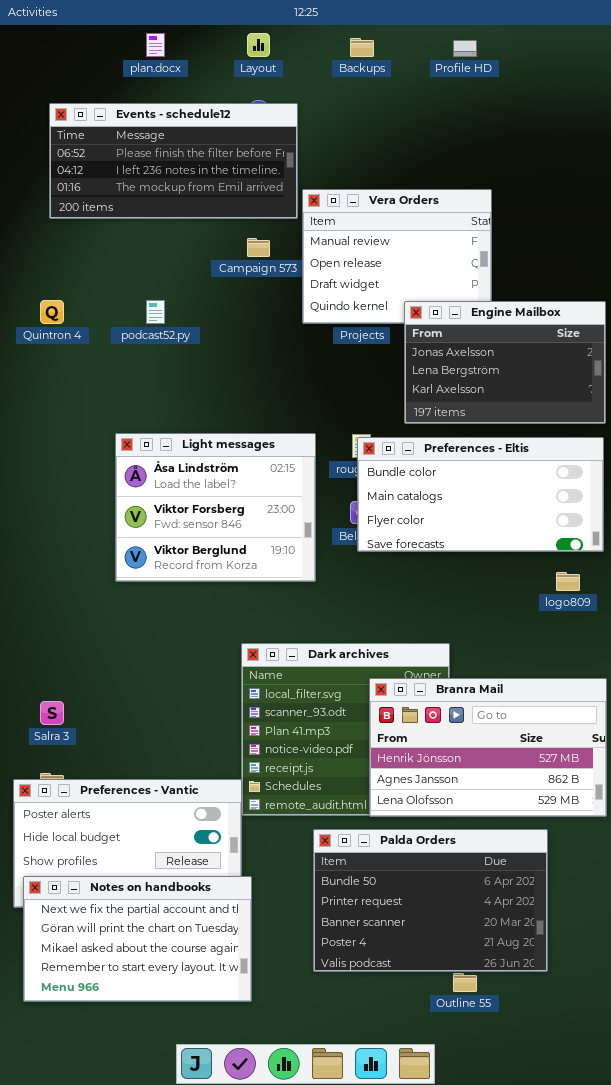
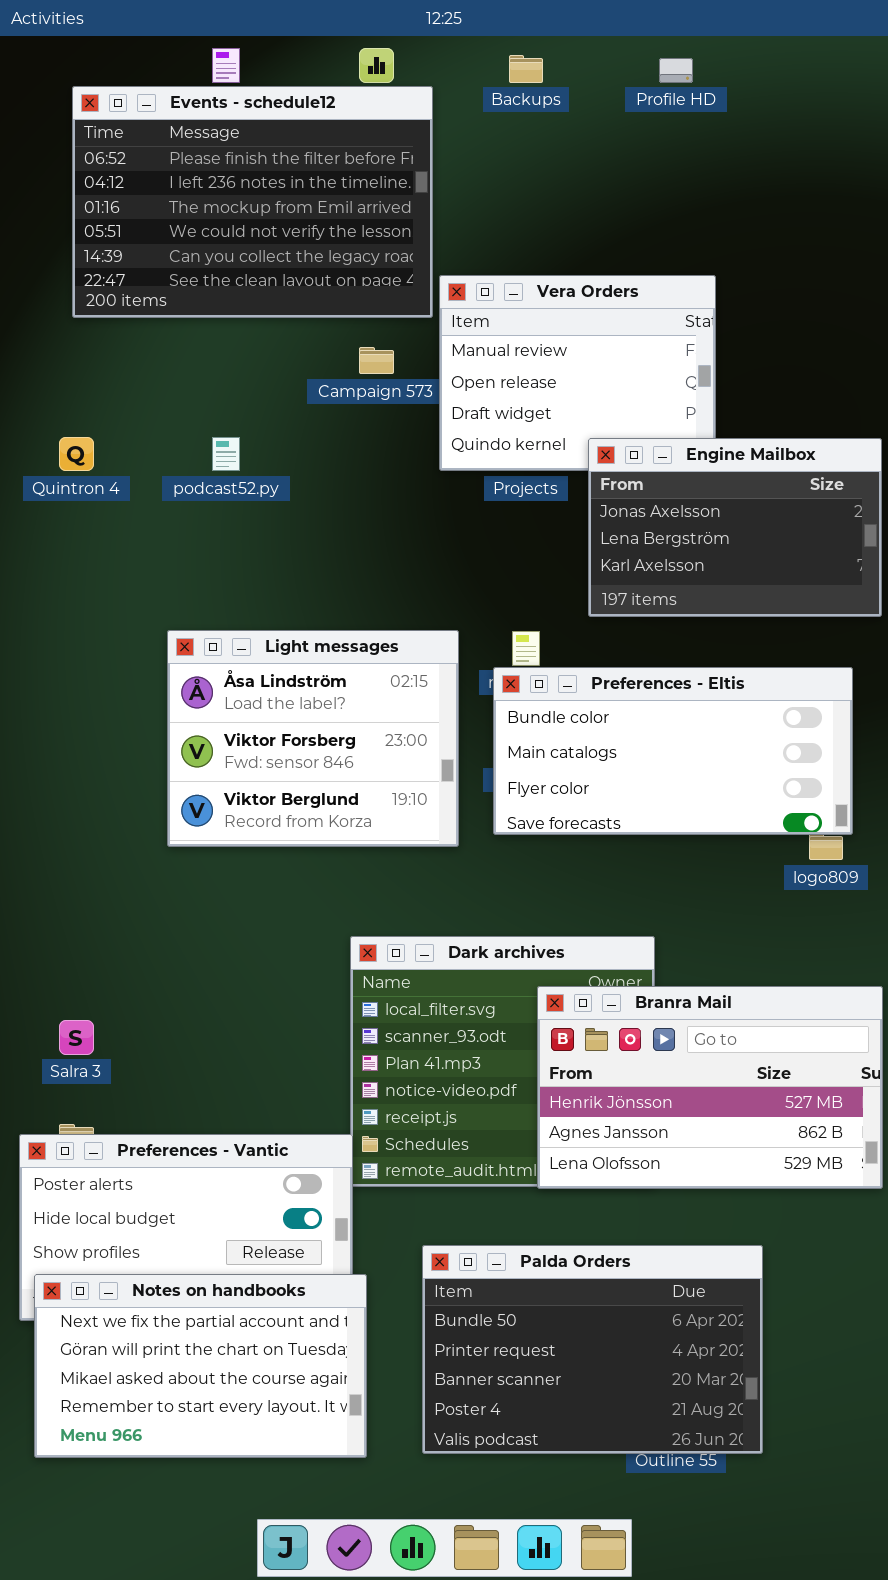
Events - schedule12: [49,103,298,219] -> [72,86,433,318], resized
Preferences - Eltis: [357,437,604,552] -> [493,667,853,835], moved
Palda Orders: [313,829,548,972] -> [422,1245,763,1454], moved

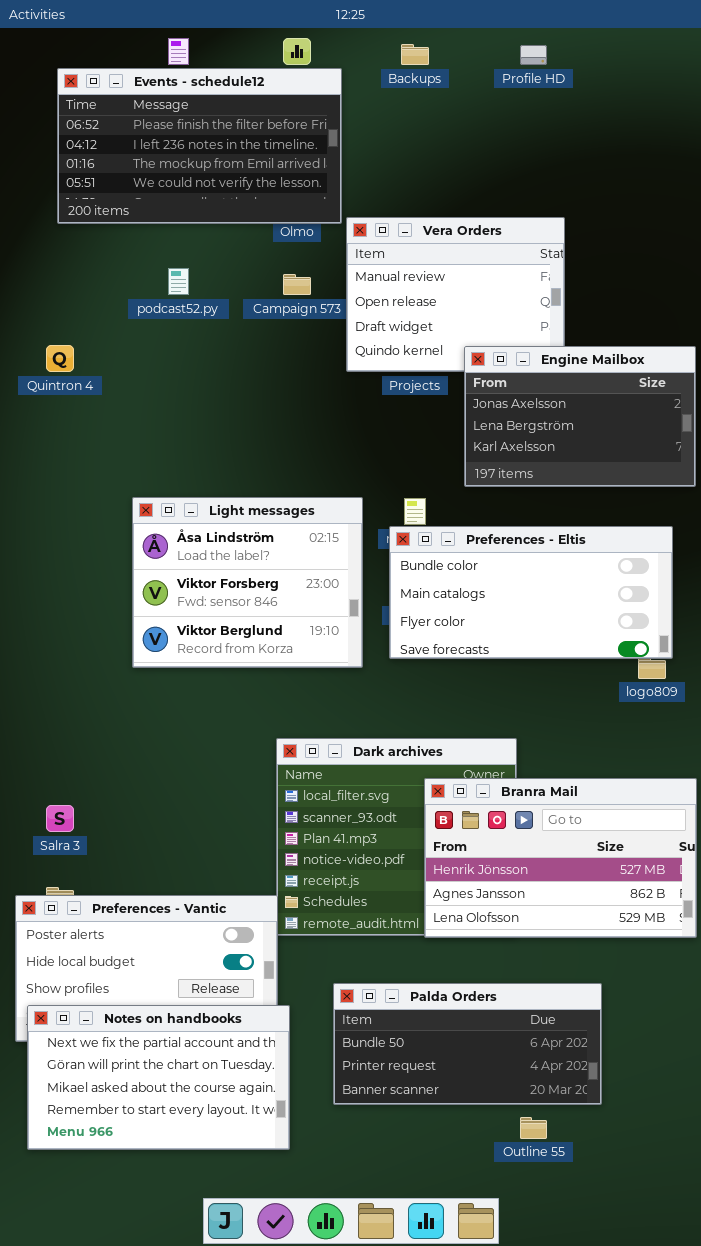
Events - schedule12: [72,86,433,318] -> [57,68,342,224], resized
podcast52.py: [212,437,240,471] -> [168,268,189,295], moved
Palda Orders: [422,1245,763,1454] -> [333,983,602,1105], resized

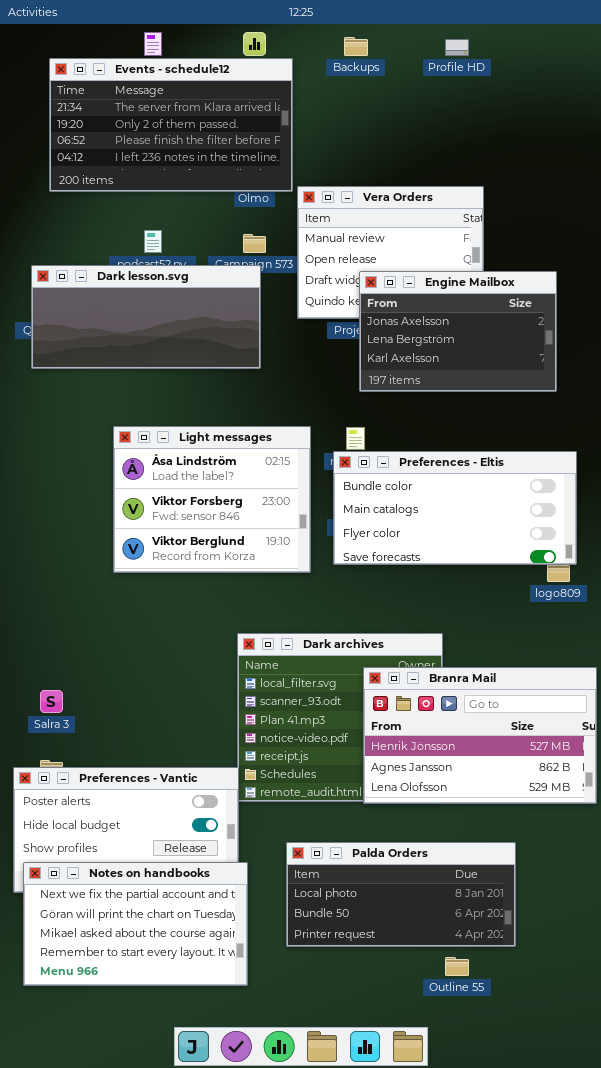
Events - schedule12: [57,68,342,224] -> [49,58,293,192], scrolled up 2 rows
Dark lesson.svg: none -> [31,265,261,369], opened
Engine Mailbox: [464,346,696,487] -> [359,271,557,392], moved
Palda Orders: [333,983,602,1105] -> [286,842,516,947], scrolled up 1 row

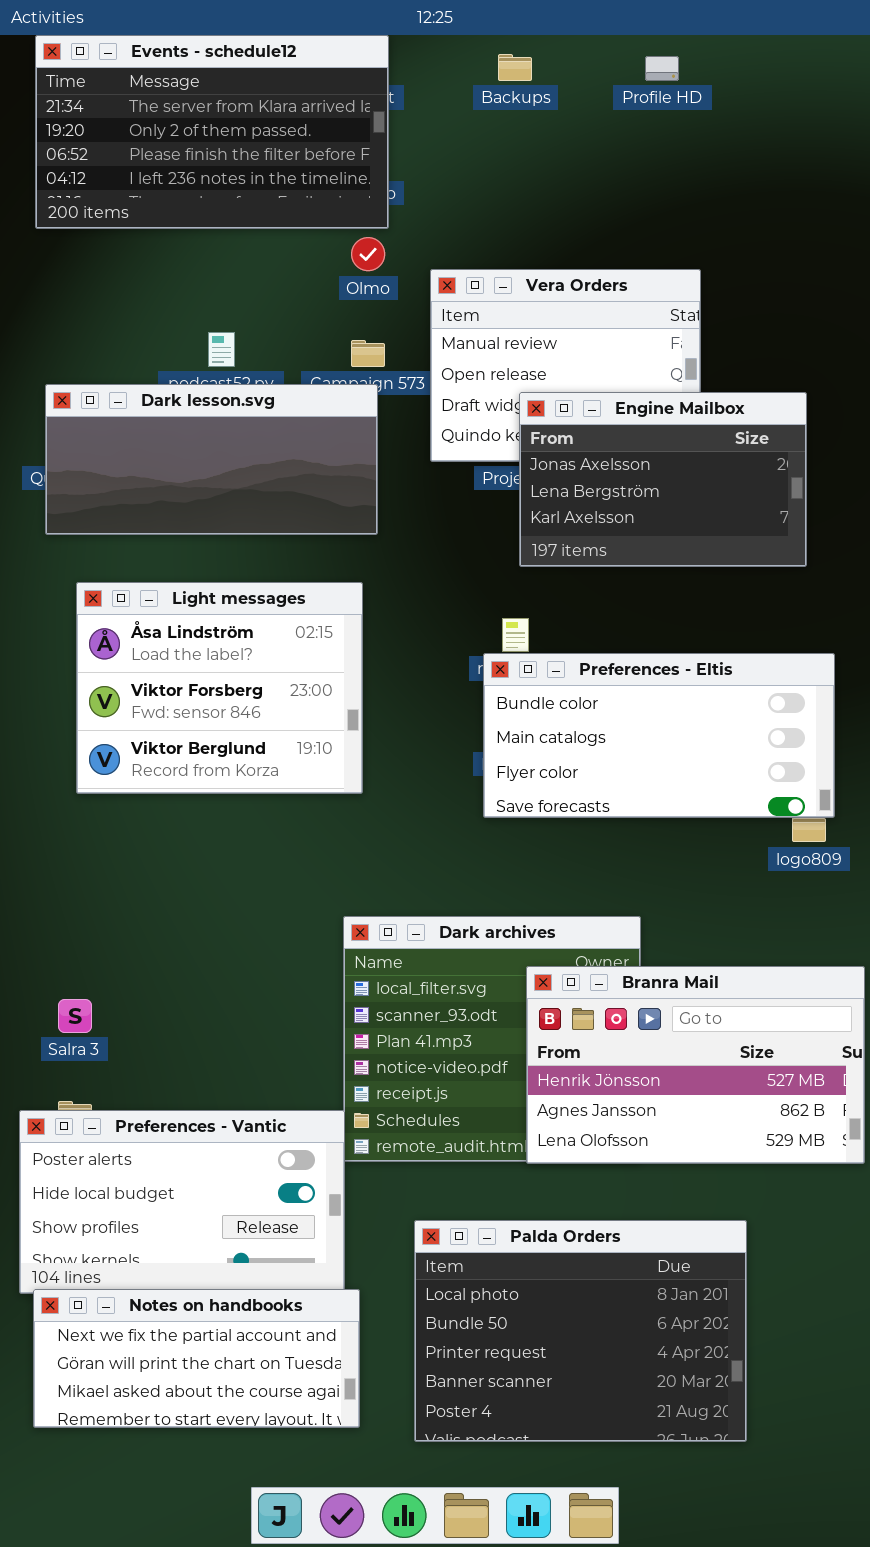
Events - schedule12: [49,58,293,192] -> [35,35,389,229], moved
Light messages: [113,426,311,573] -> [76,582,363,794], moved
Palda Orders: [286,842,516,947] -> [414,1220,747,1442], resized
Notes on handbooks: [23,862,248,986] -> [33,1289,360,1428], resized

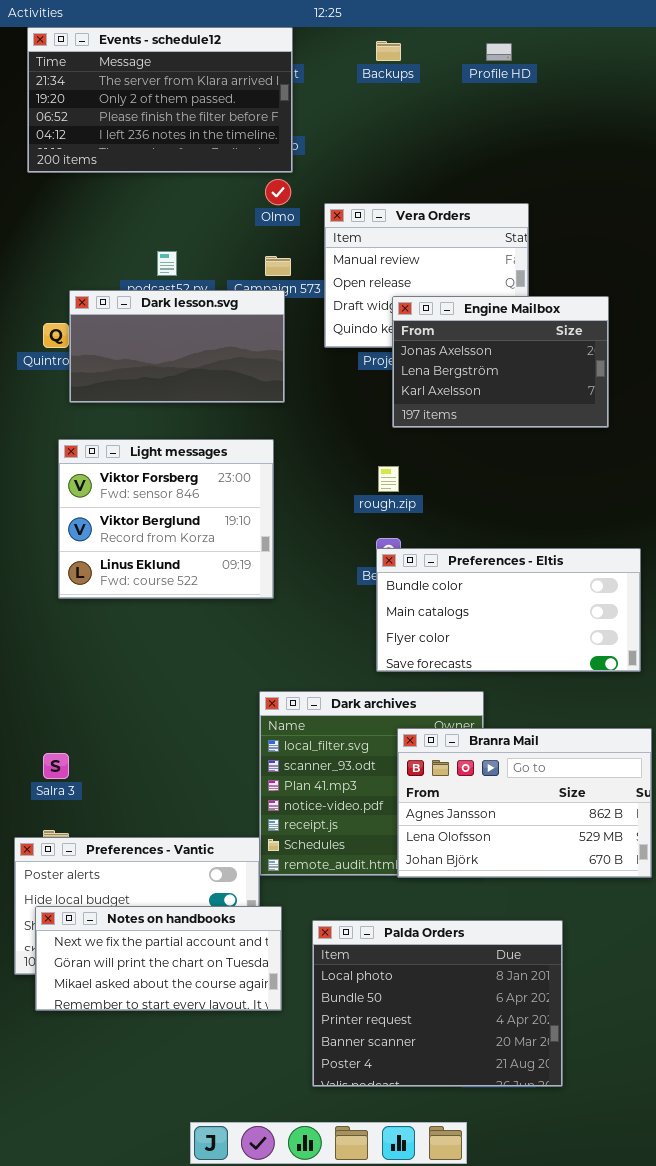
Dark lesson.svg: [45,384,378,535] -> [69,290,285,403], resized
Light messages: [76,582,363,794] -> [58,439,274,599], scrolled down 1 row
Preferences - Eltis: [483,653,835,818] -> [376,548,641,672], moved
Branra Mail: [526,966,865,1164] -> [397,728,652,878], scrolled down 1 row
Notes on handbooks: [33,1289,360,1428] -> [35,906,282,1011], moved

